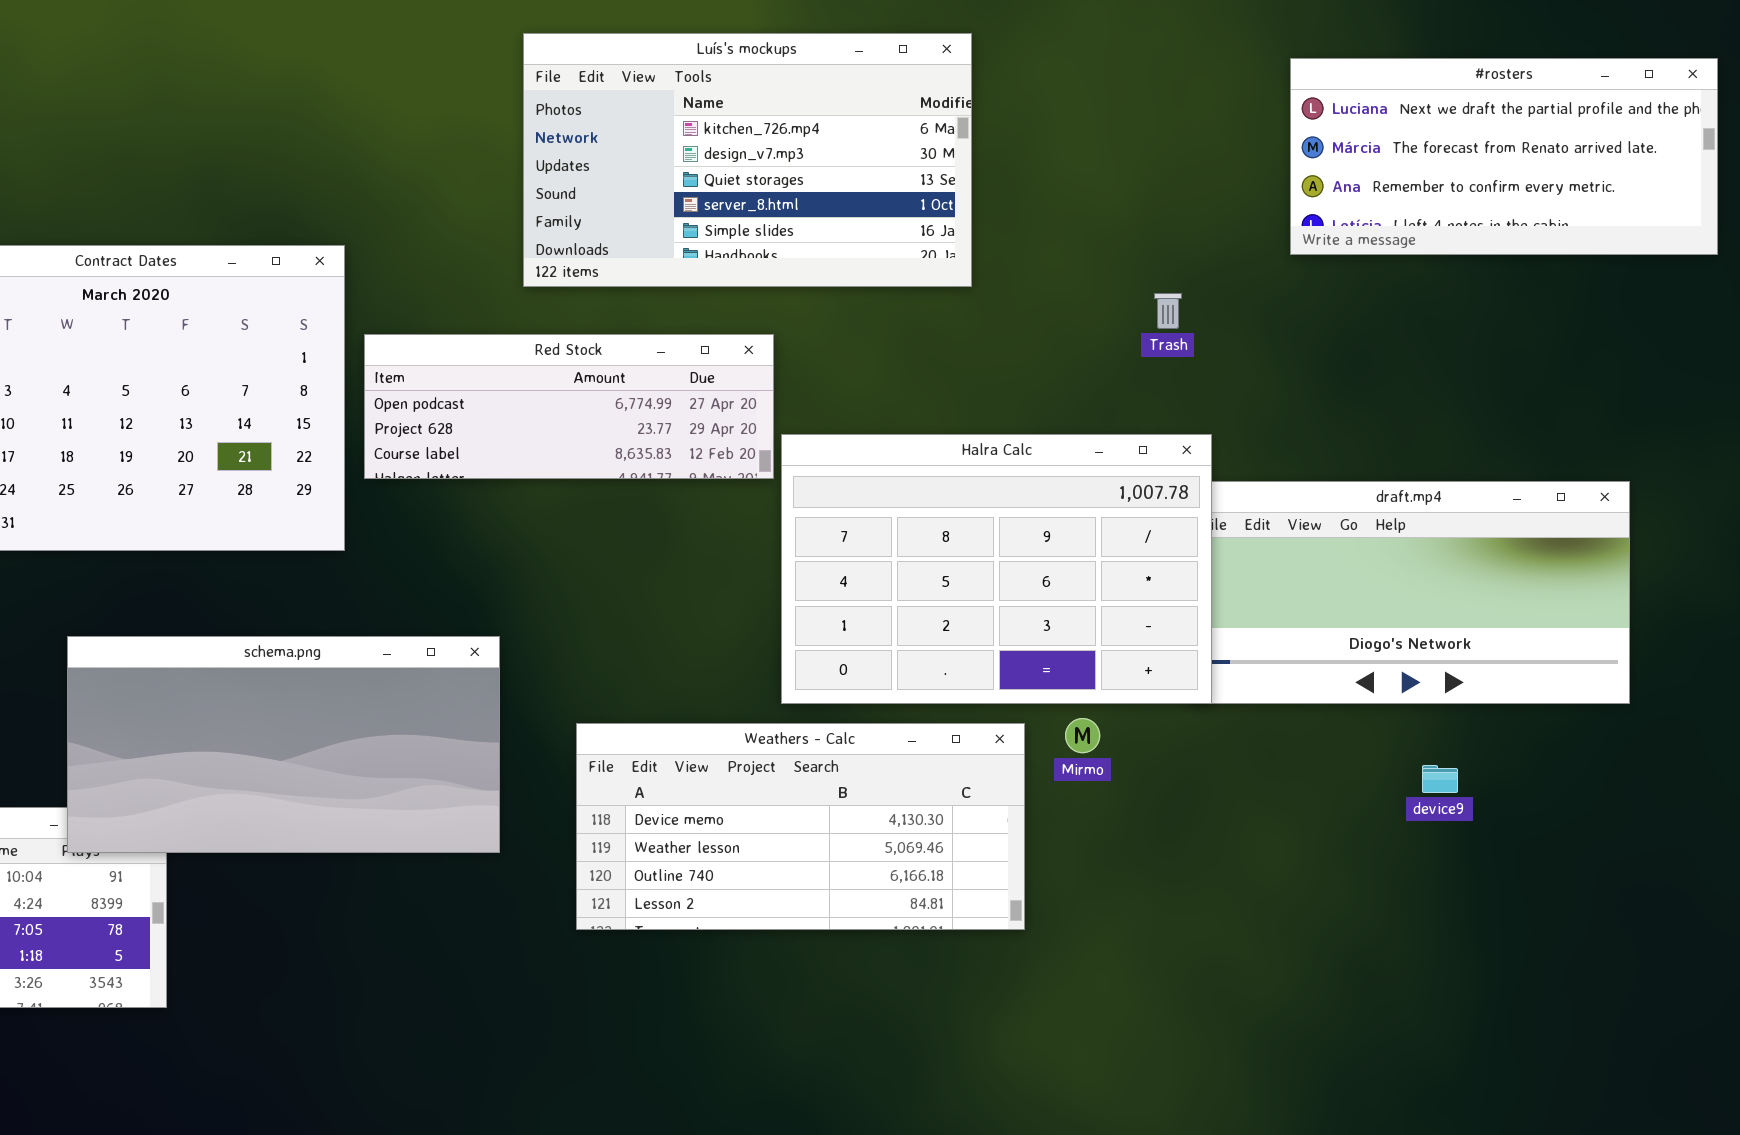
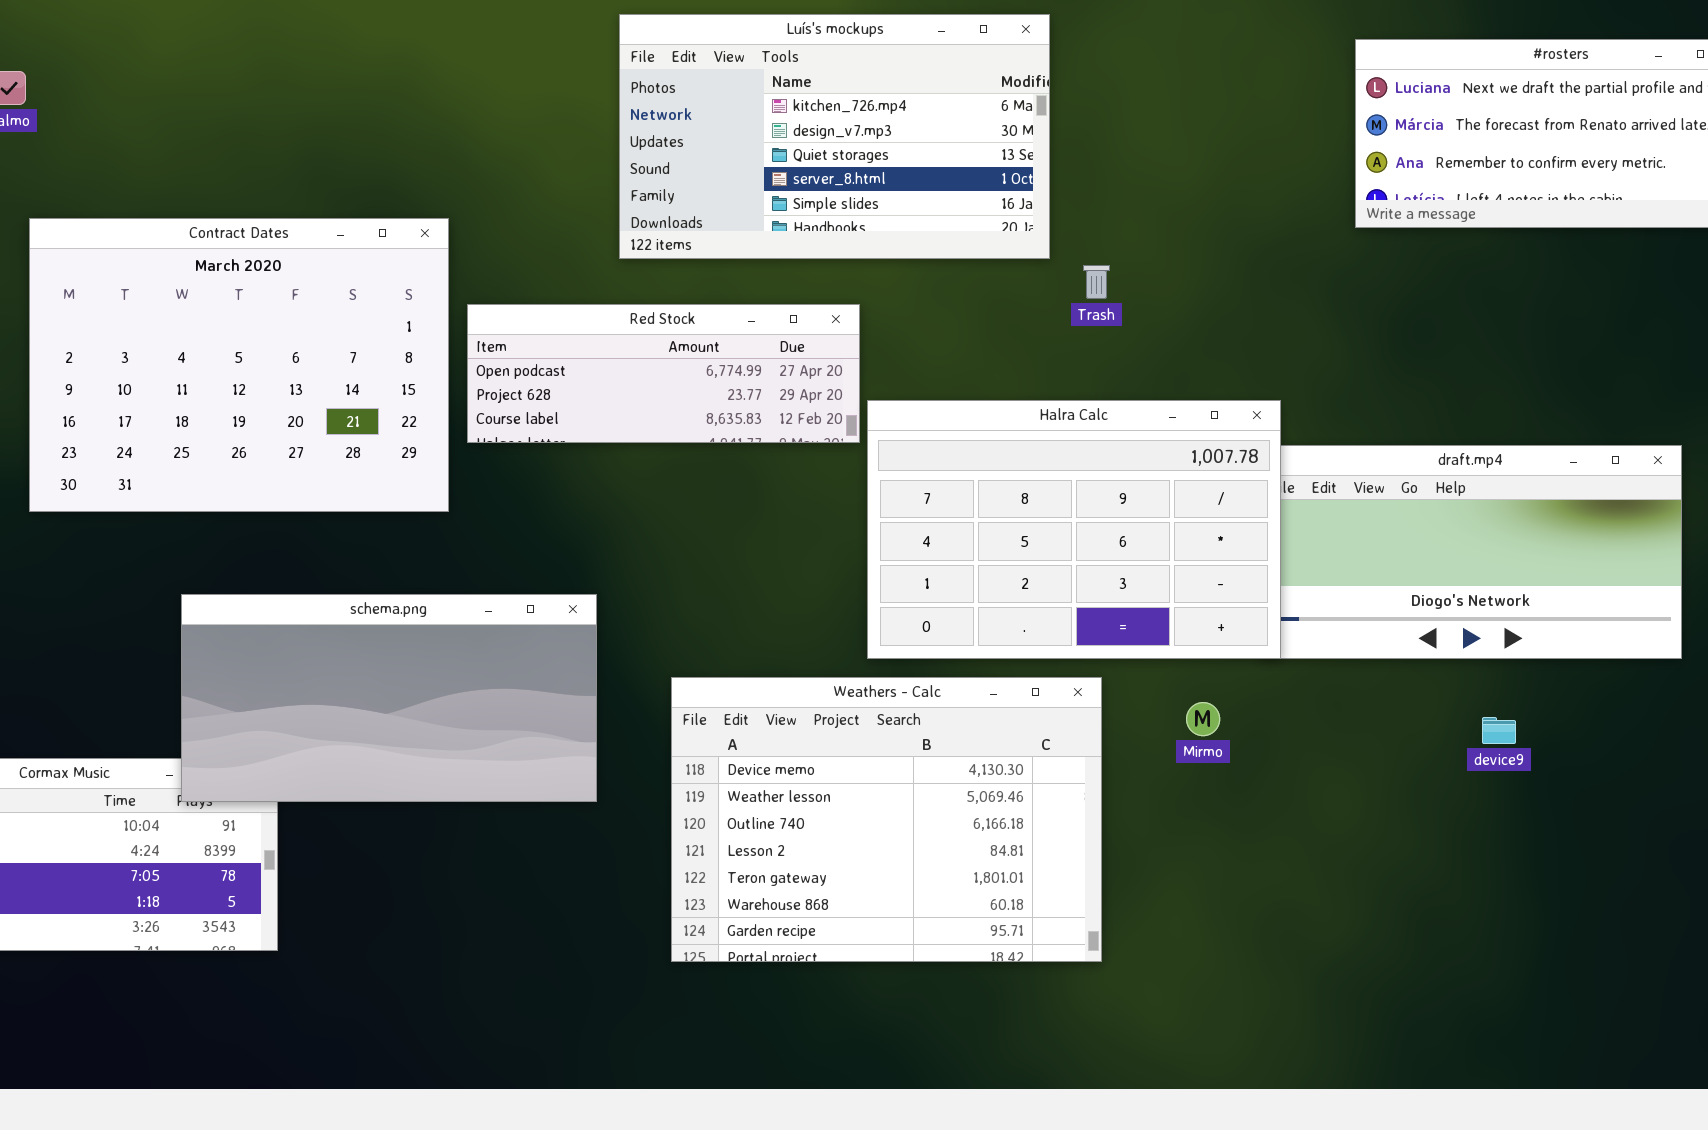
Trash: [1154,293,1182,329] -> [1083,265,1110,299], moved
Mirmo: [1065,718,1100,753] -> [1186,702,1220,736], moved
Weathers - Calc: [576,723,1025,930] -> [671,677,1102,962], resized

